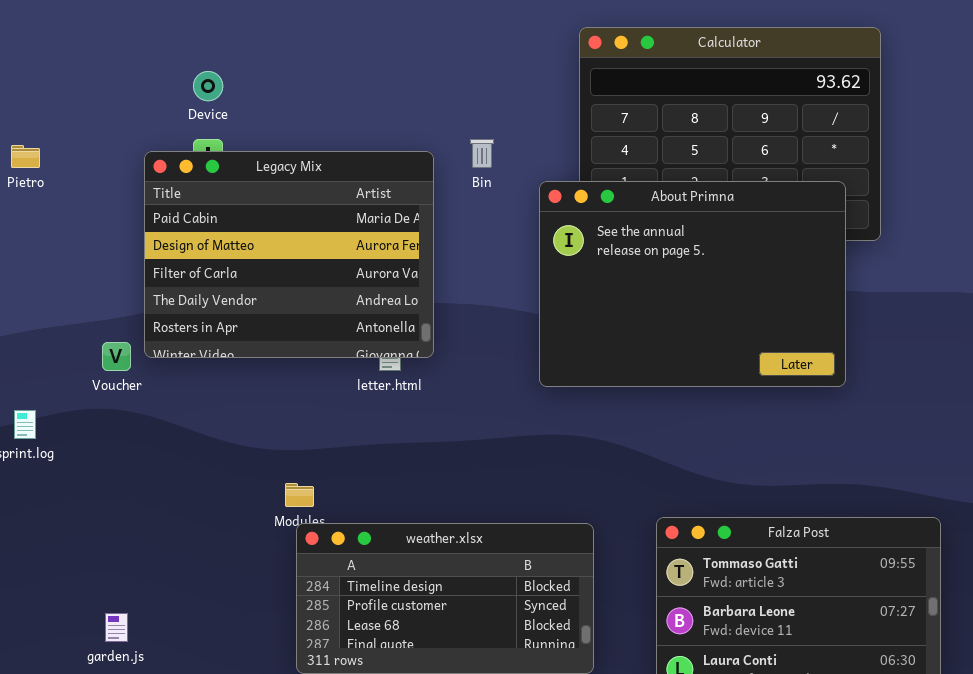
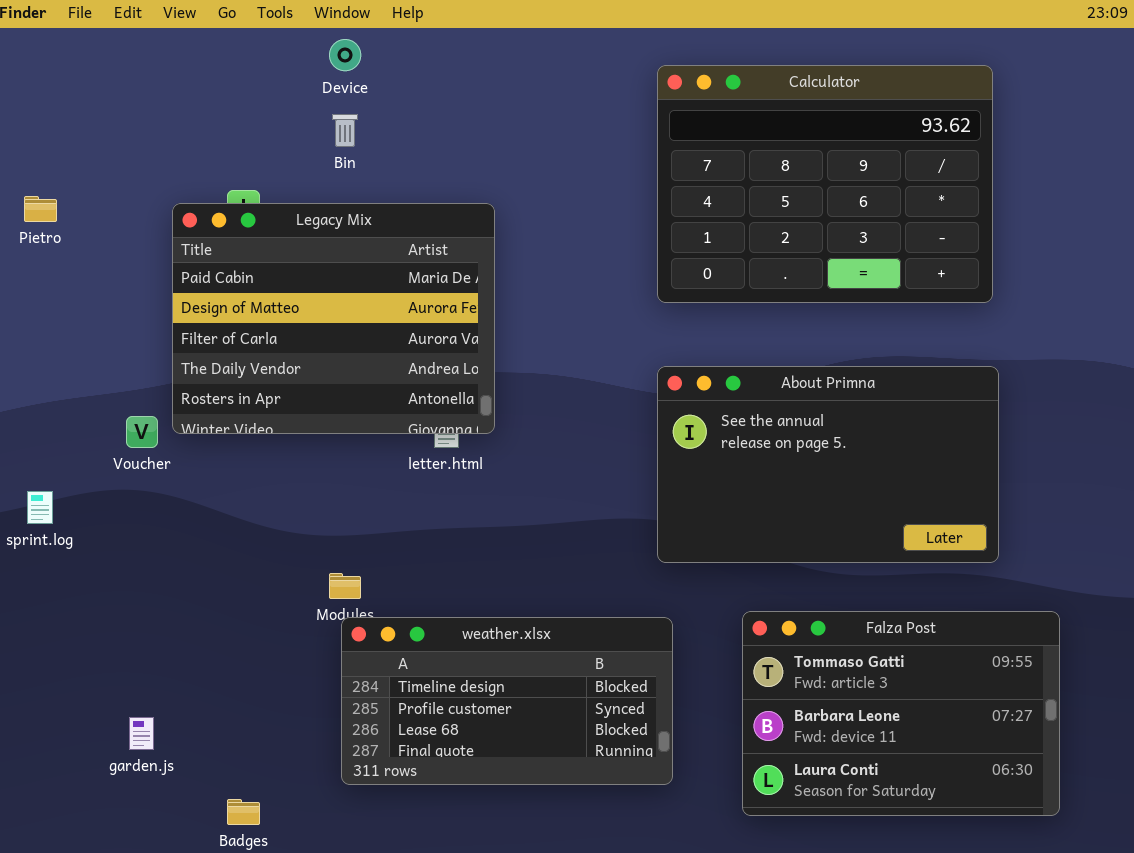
Device: [193,71,223,101] -> [329,39,361,71], moved
Bin: [470,139,494,168] -> [332,114,358,147], moved
About Primna: [539,181,846,387] -> [657,366,999,563], moved, resized

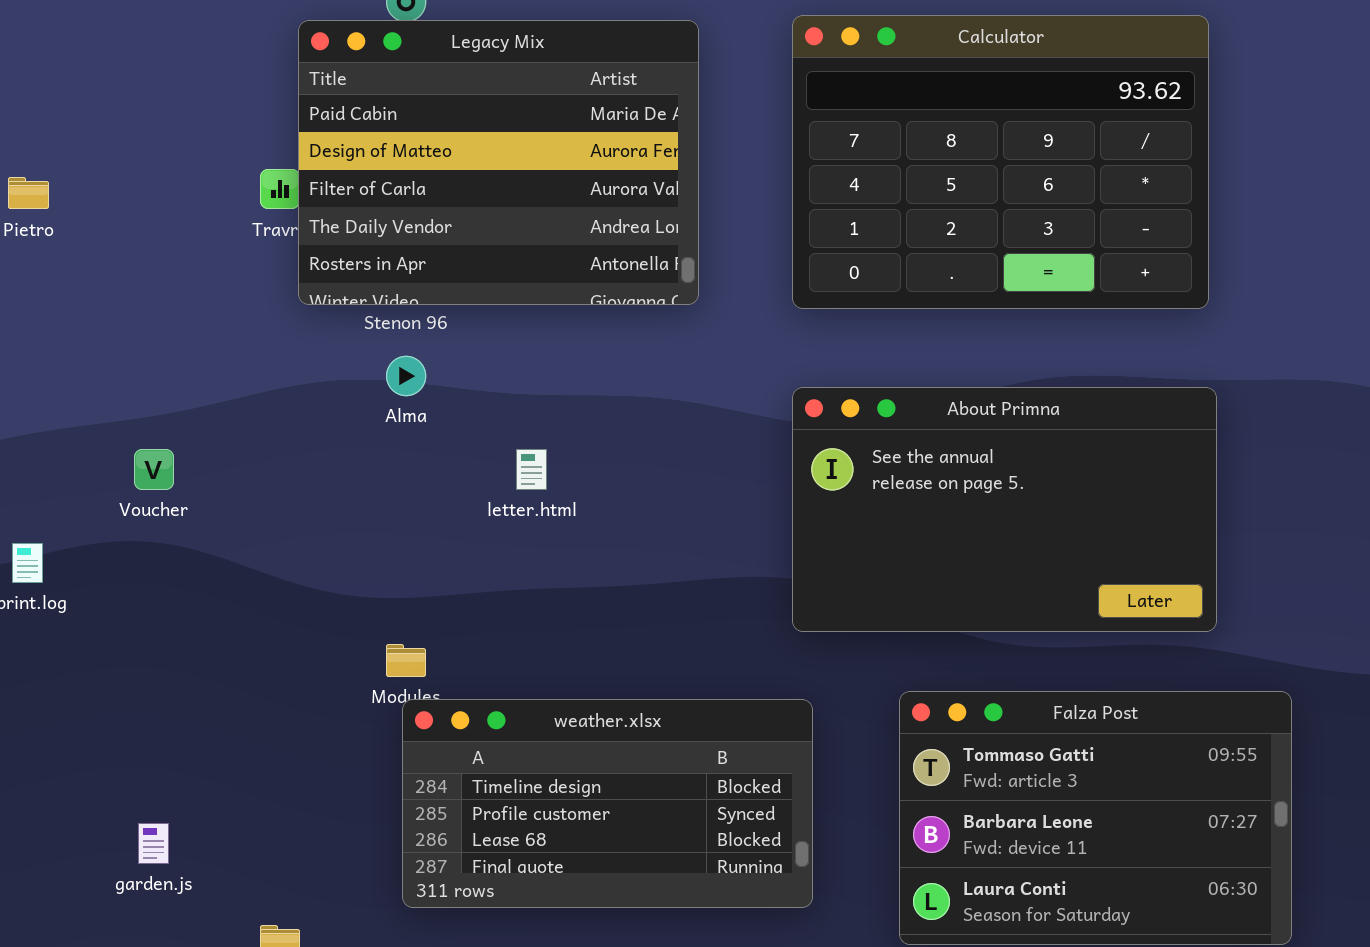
Legacy Mix: [172,203,495,434] -> [298,20,699,305], moved

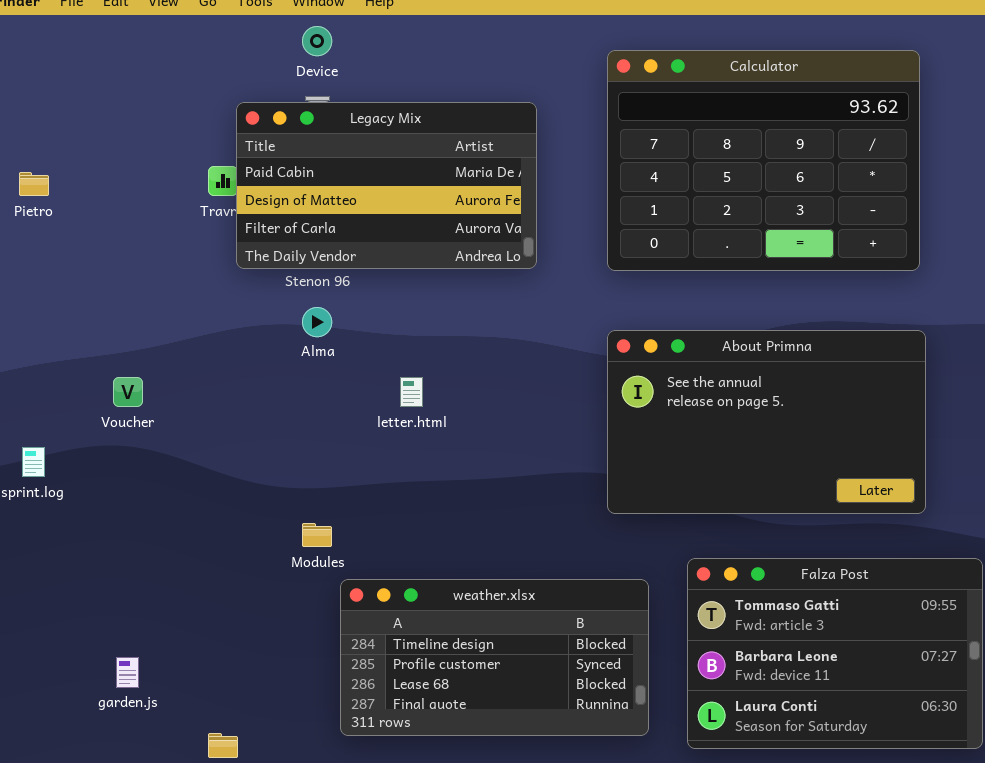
Legacy Mix: [298,20,699,305] -> [236,102,537,269], resized
weather.xlsx: [402,699,813,908] -> [340,579,649,736], moved

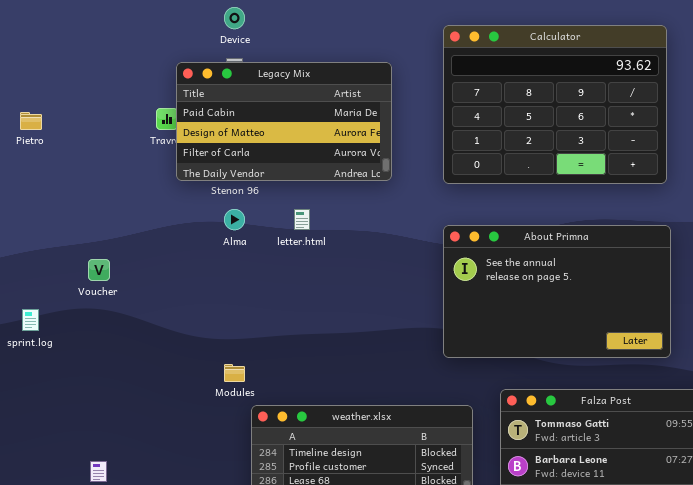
letter.html: [400,377,423,407] -> [294,209,310,230], moved

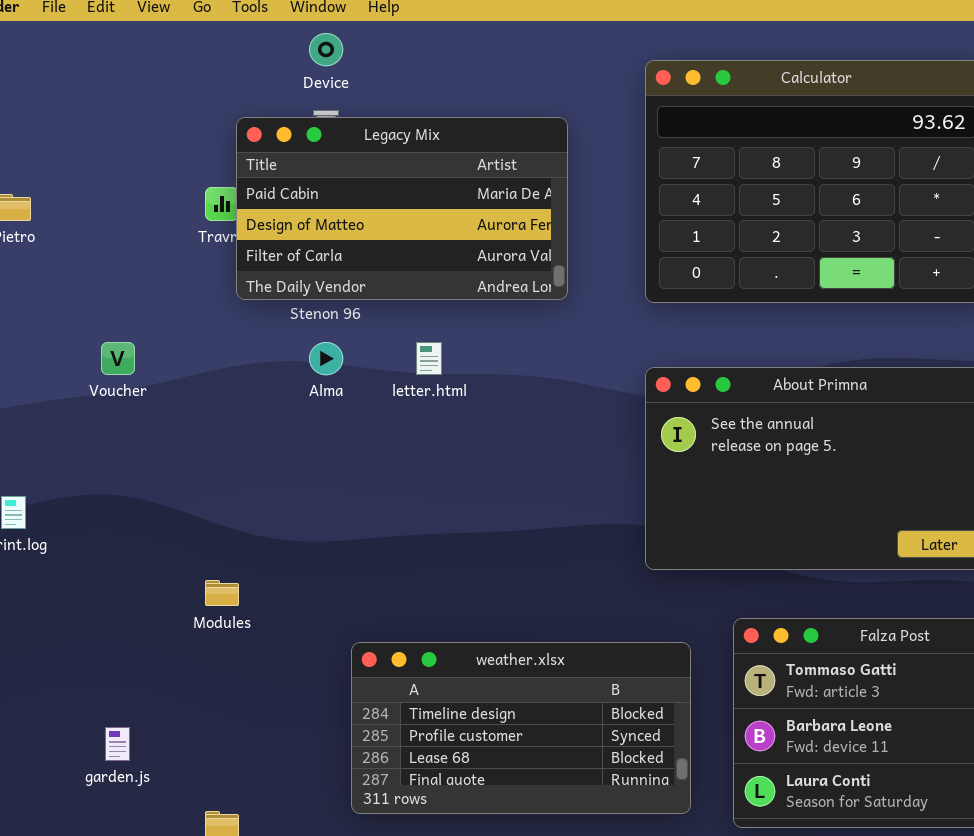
Voucher: [88,259,110,281] -> [101,342,135,375], moved
Modules: [224,364,245,382] -> [205,580,239,606], moved

